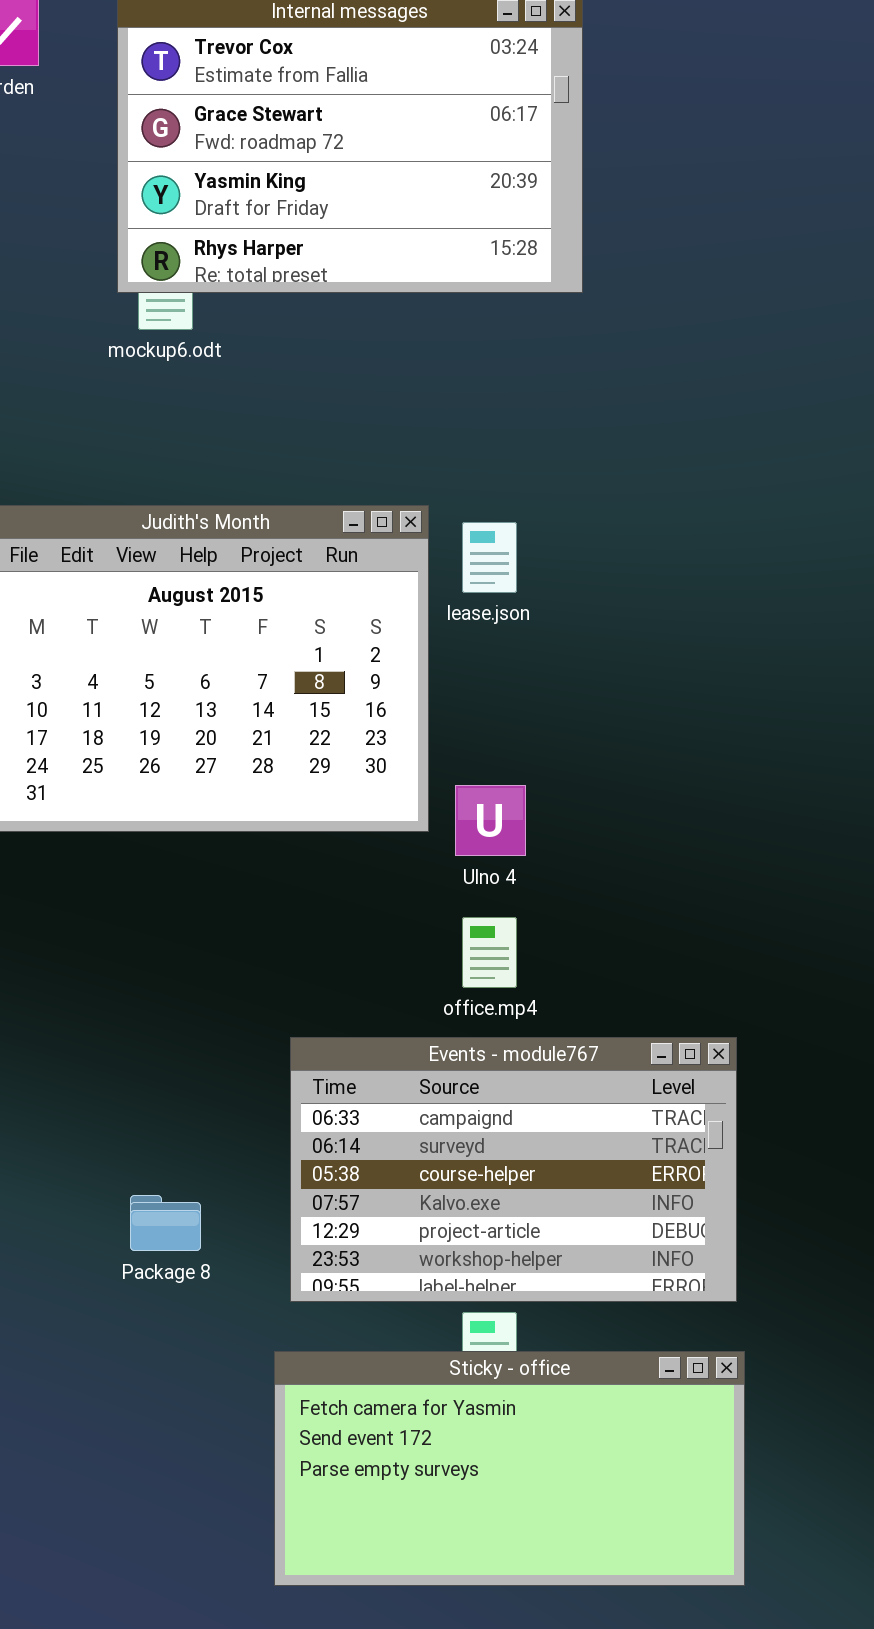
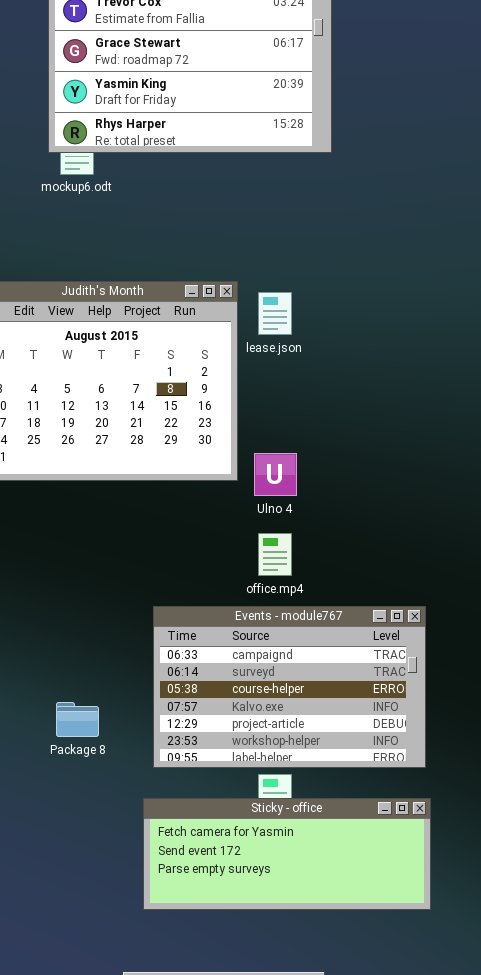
Sticky - office: [274,1351,745,1586] -> [143,798,431,910], resized

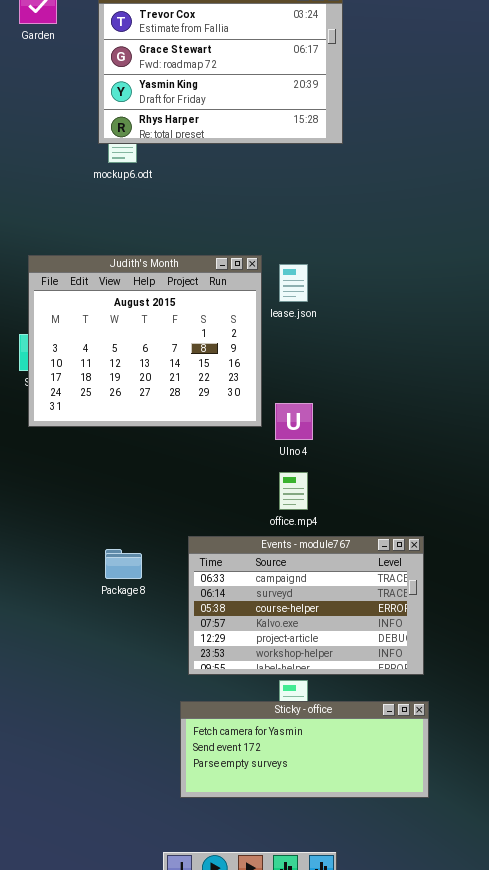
Package 8: [56,702,99,737] -> [105,549,142,579], moved

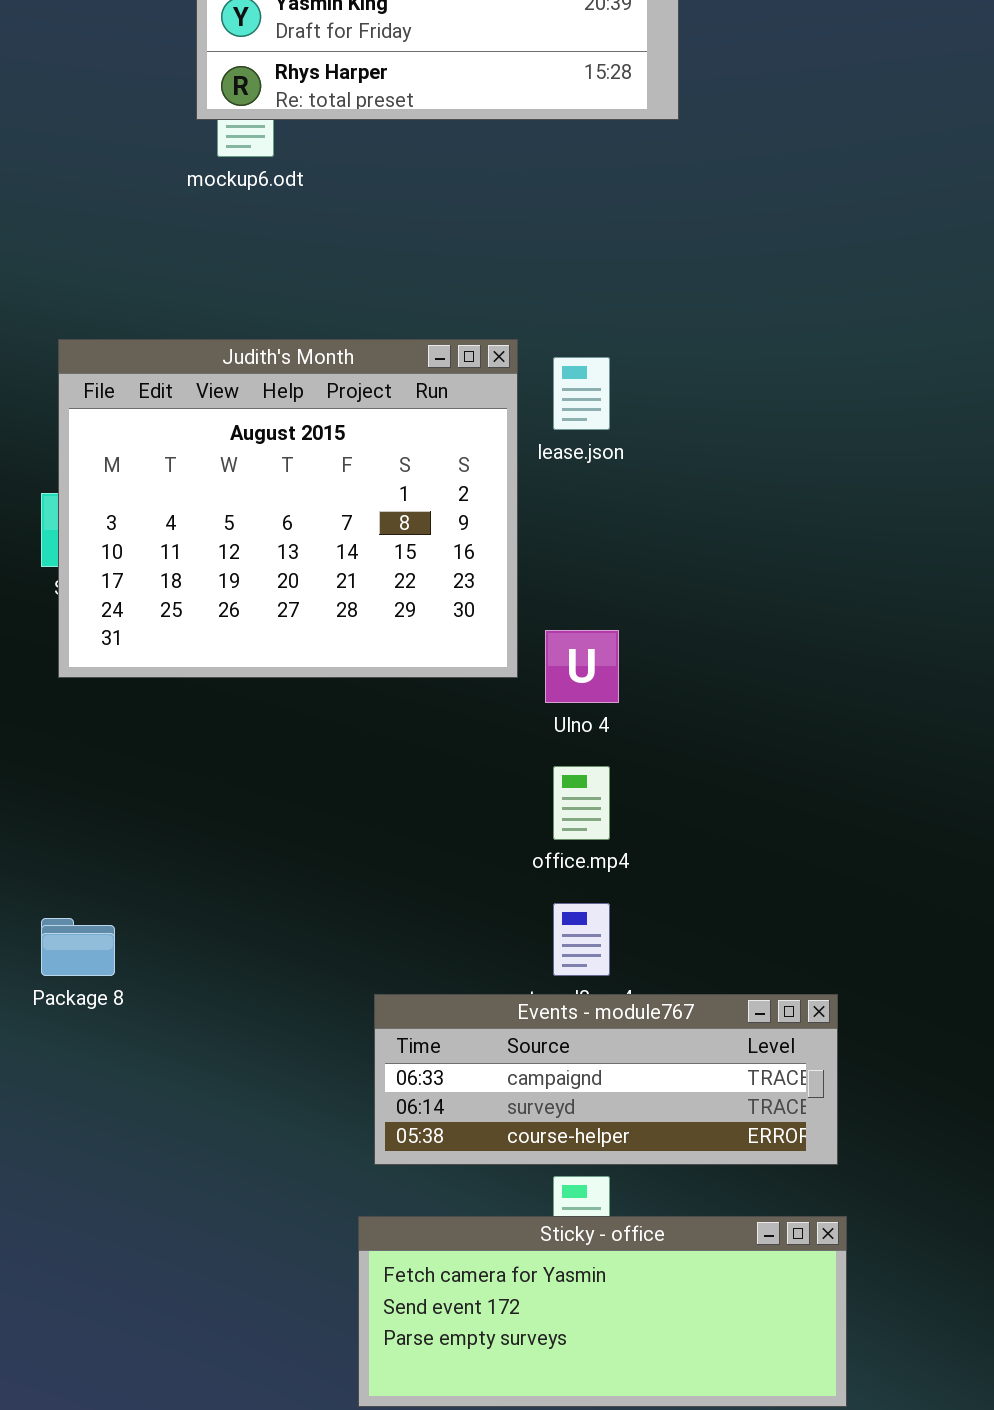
Events - module767: [188,536,424,675] -> [374,994,838,1165], resized
Package 8: [105,549,142,579] -> [41,918,115,976], moved

